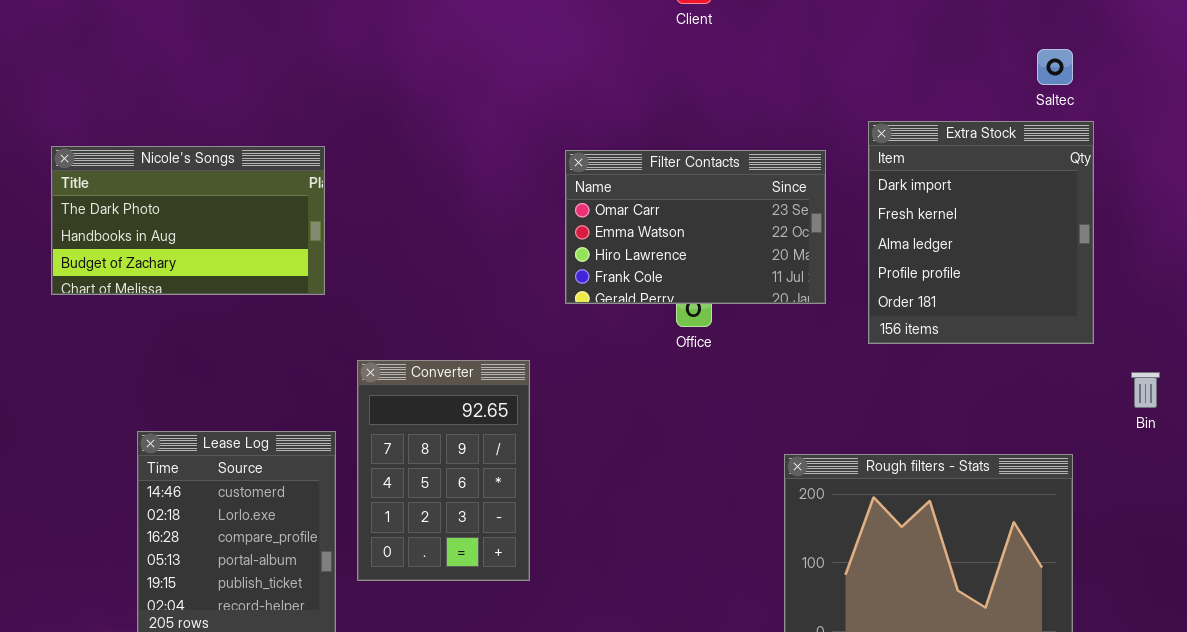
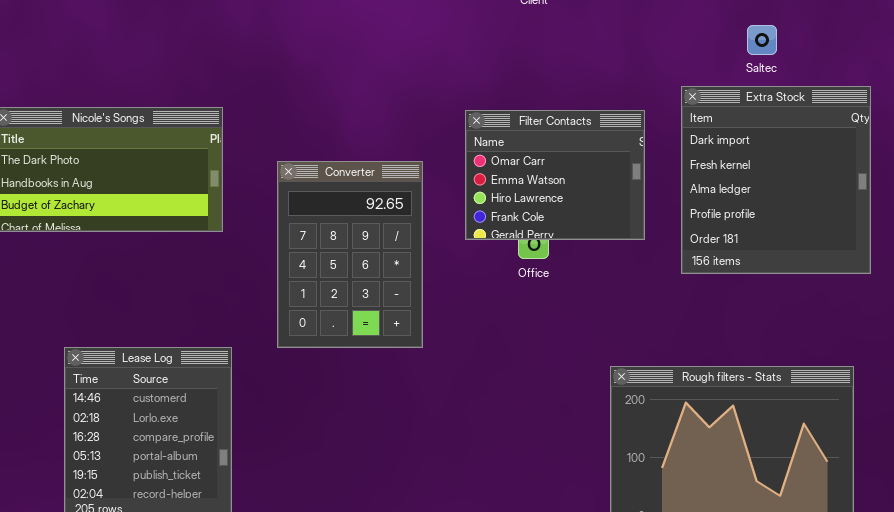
Saltec: [1037,49,1073,85] -> [747,25,777,55], moved
Filter Contacts: [565,150,826,304] -> [465,110,645,240], resized
Converter: [357,360,530,581] -> [277,161,423,348], moved

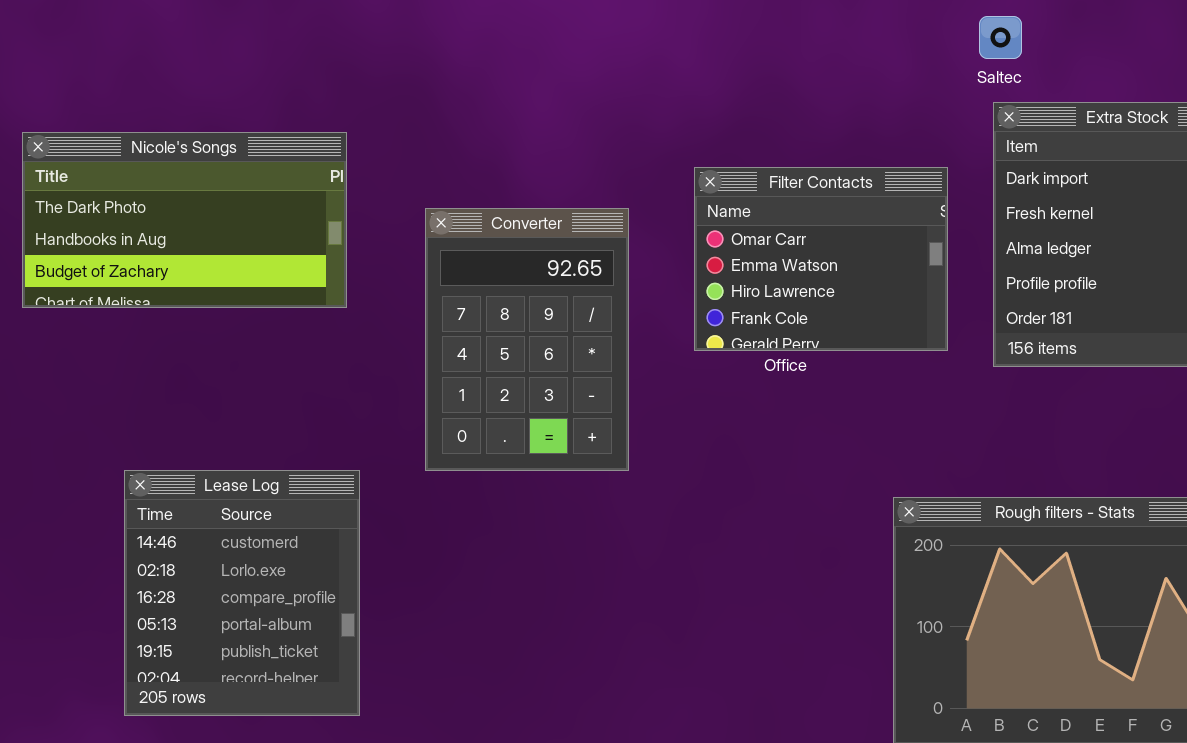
Saltec: [747,25,777,55] -> [979,16,1022,59], moved
Filter Contacts: [465,110,645,240] -> [694,167,948,351], moved

